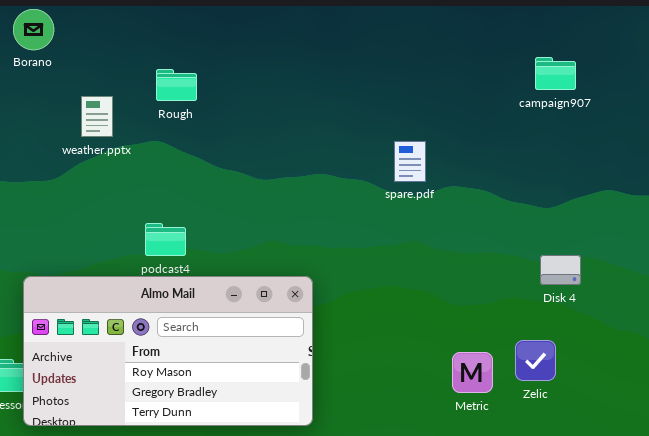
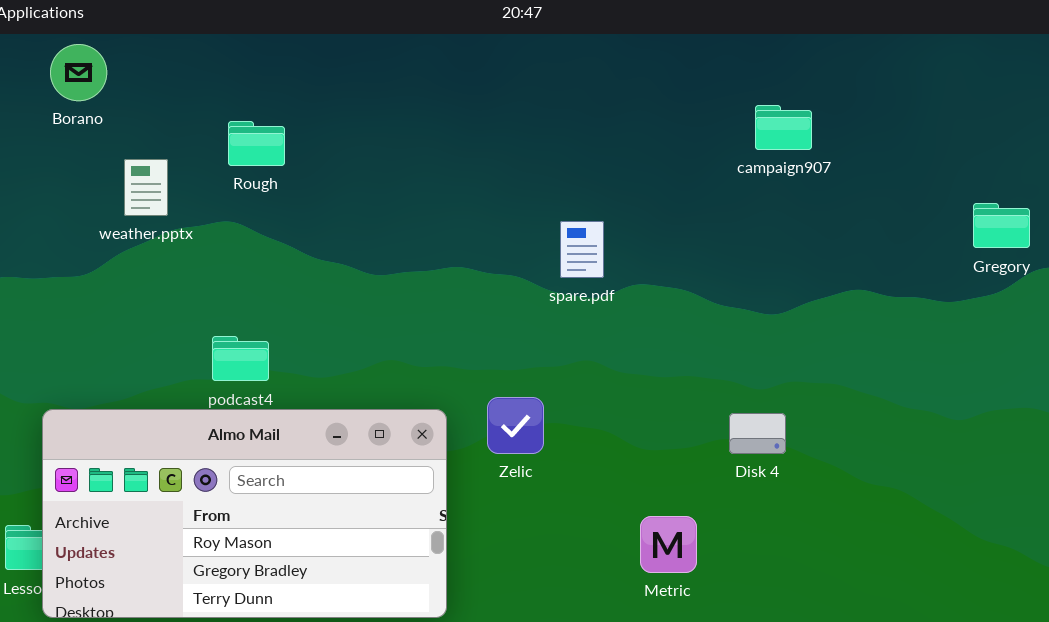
Borano: [13,9,54,50] -> [50,44,107,101], moved
Disk 4: [540,255,581,285] -> [729,413,786,454], moved
Zelic: [515,340,556,381] -> [487,397,544,454], moved

